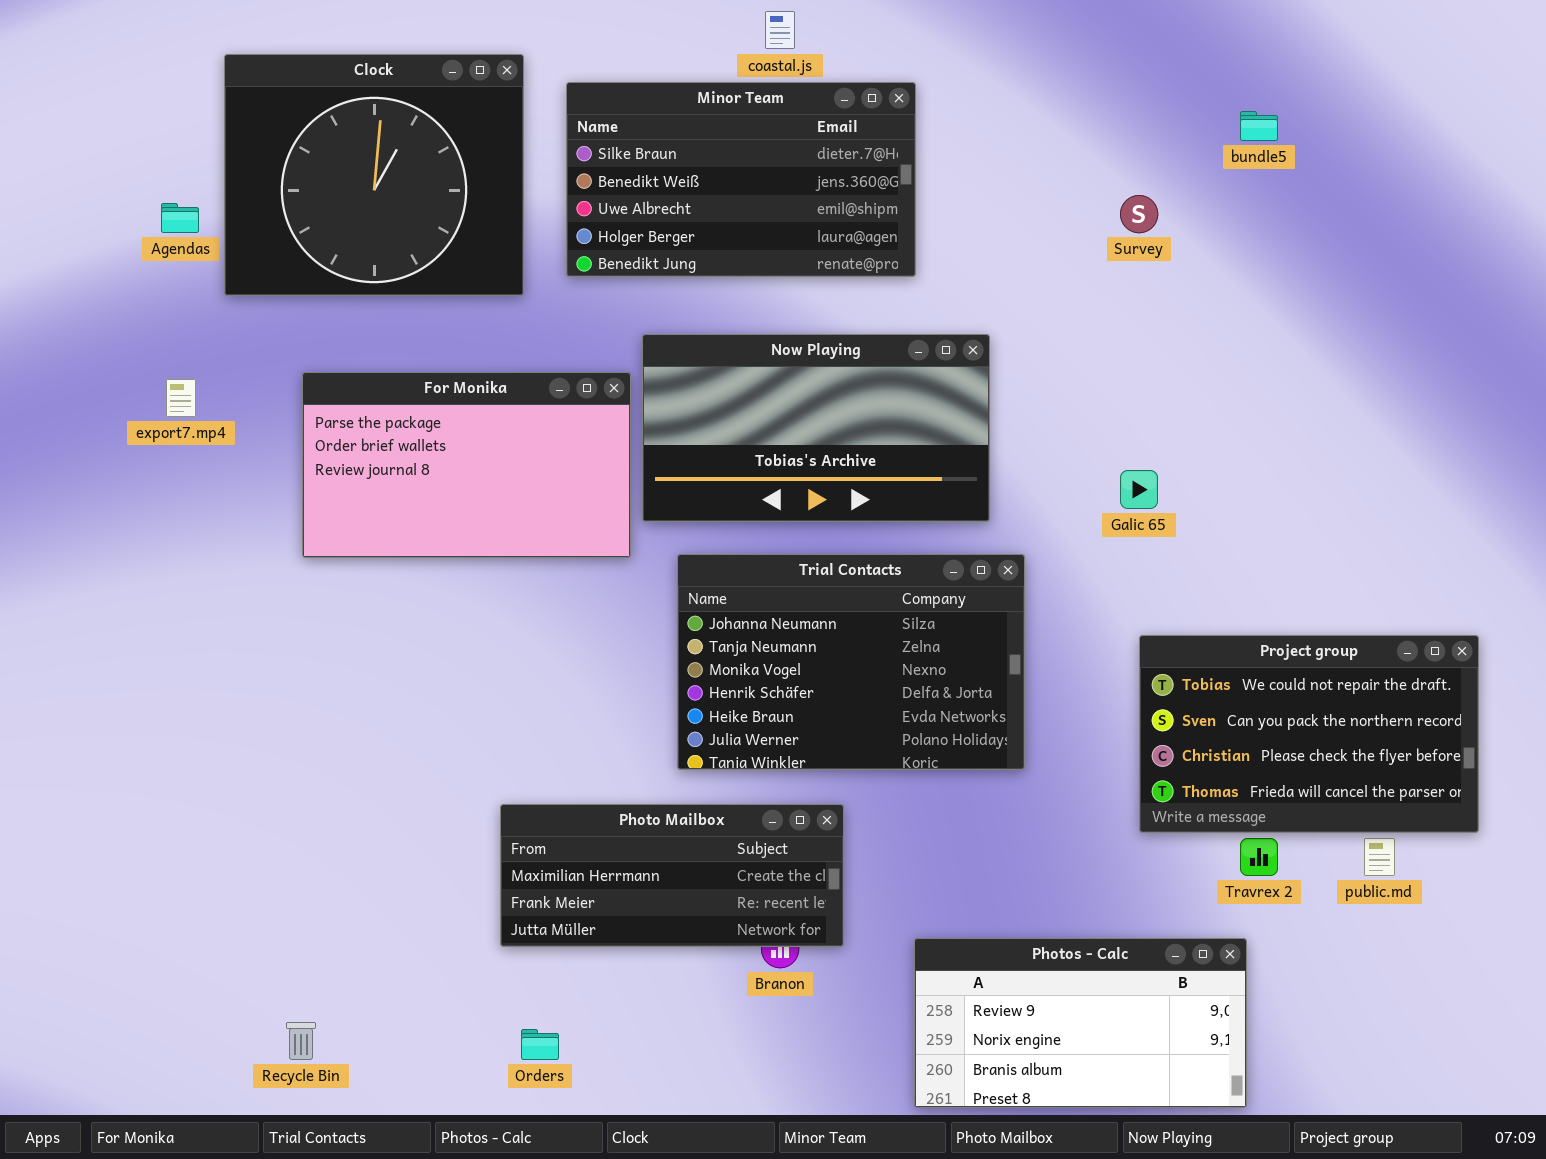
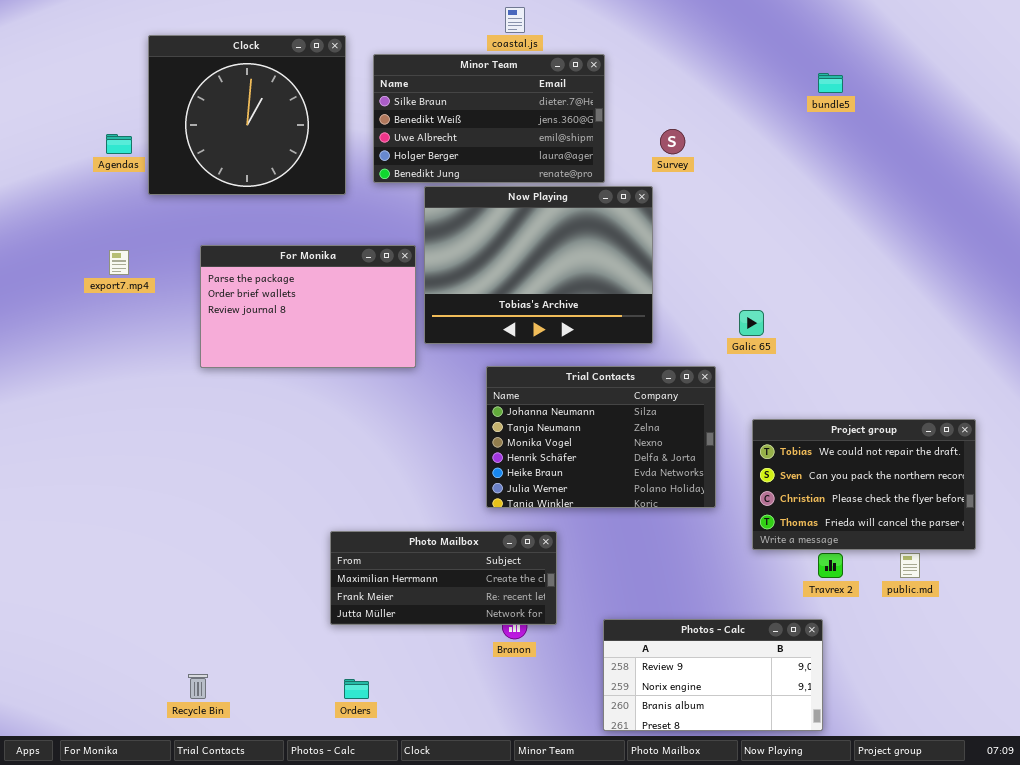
Survey: [1120,195,1158,233] -> [660,129,685,154], moved
Now Playing: [642,334,990,522] -> [424,186,653,344], resized
Trial Contacts: [677,554,1025,770] -> [486,366,716,508], moved

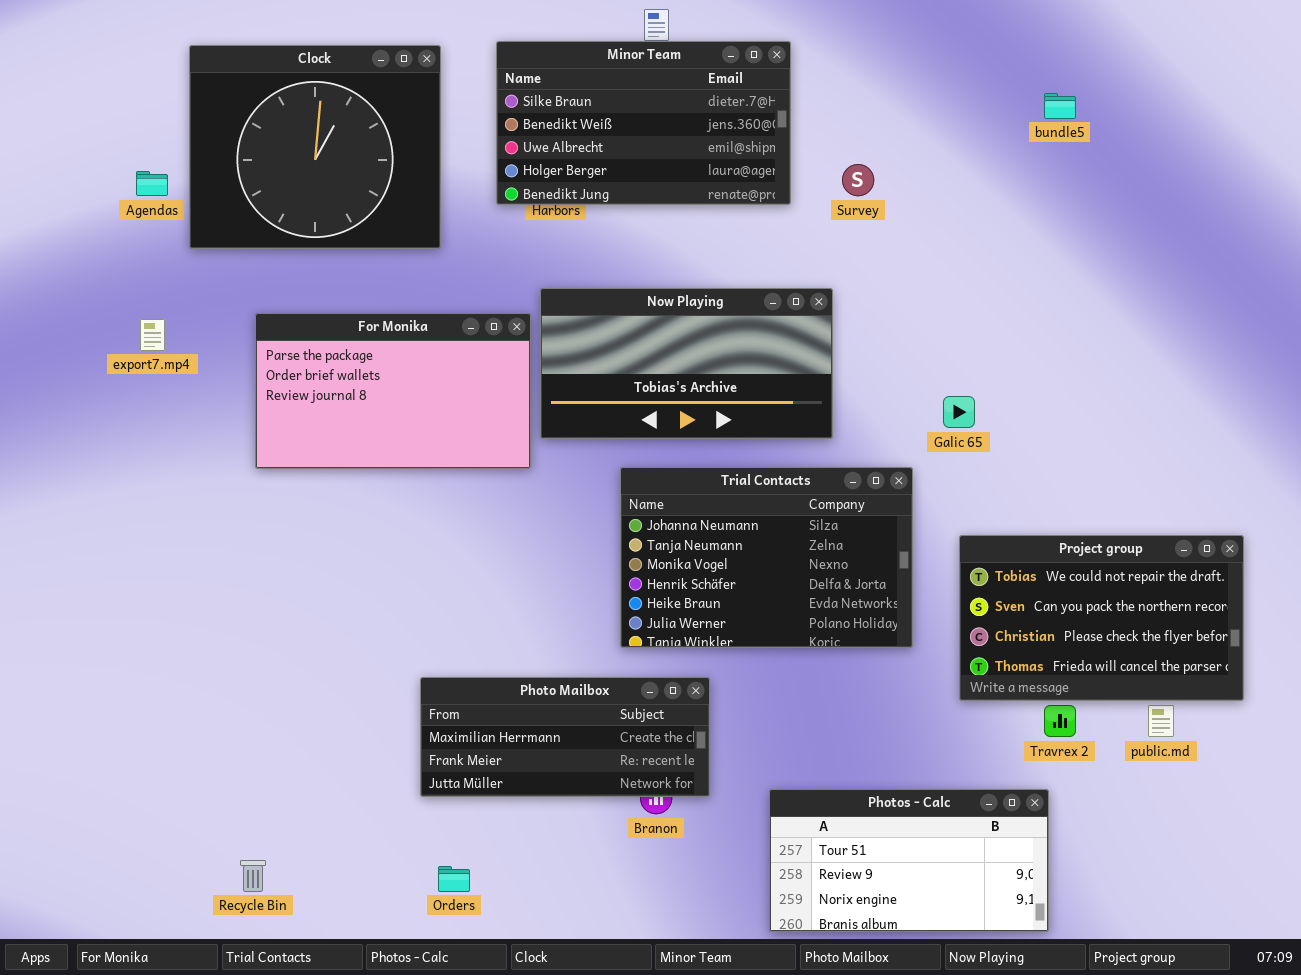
Minor Team: [373,54,605,183] -> [496,41,791,205], moved
Now Playing: [424,186,653,344] -> [540,288,833,439], resized
Photos - Calc: [603,619,823,731] -> [769,789,1049,932], scrolled up 1 row

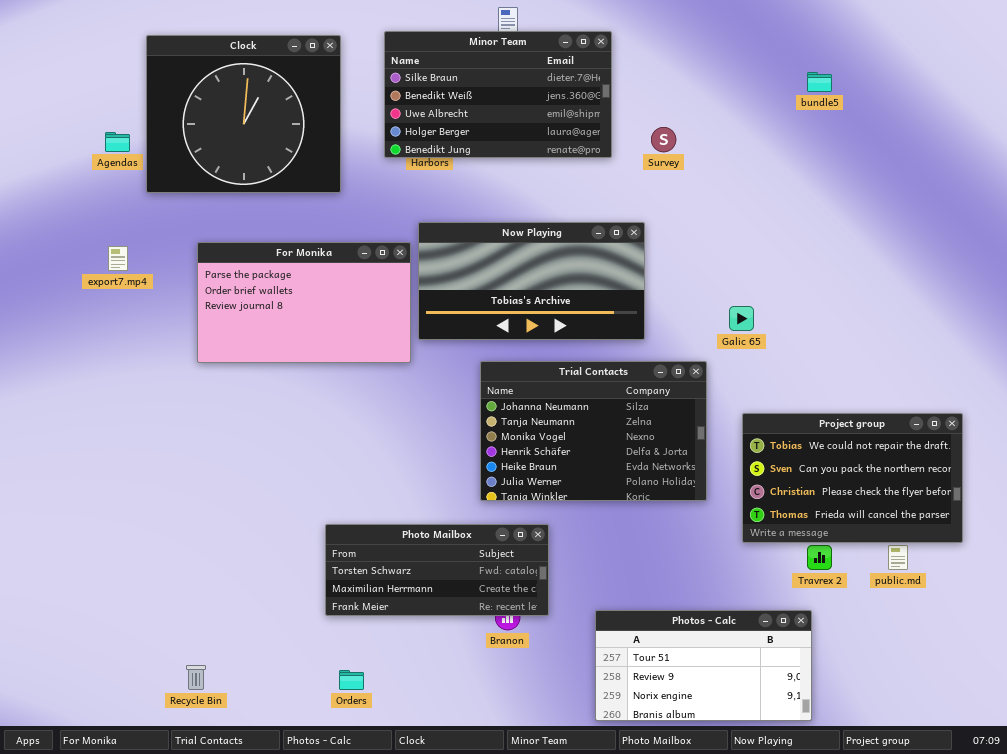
Photo Mailbox: [420,677,710,797] -> [325,524,549,616], scrolled up 1 row

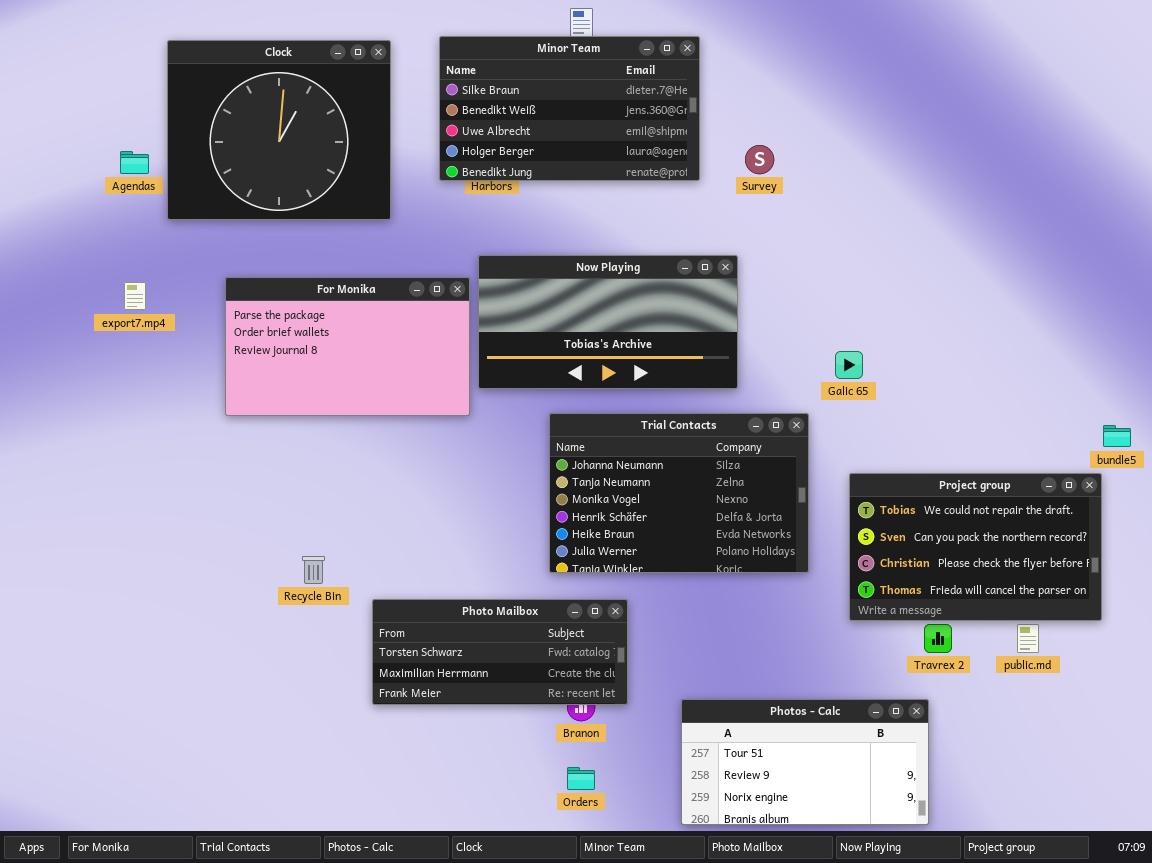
bundle5: [807,72,832,92] -> [1103,425,1131,447], moved
Recycle Bin: [186,665,206,690] -> [302,556,325,584], moved
Orders: [339,670,364,690] -> [567,767,595,790], moved

